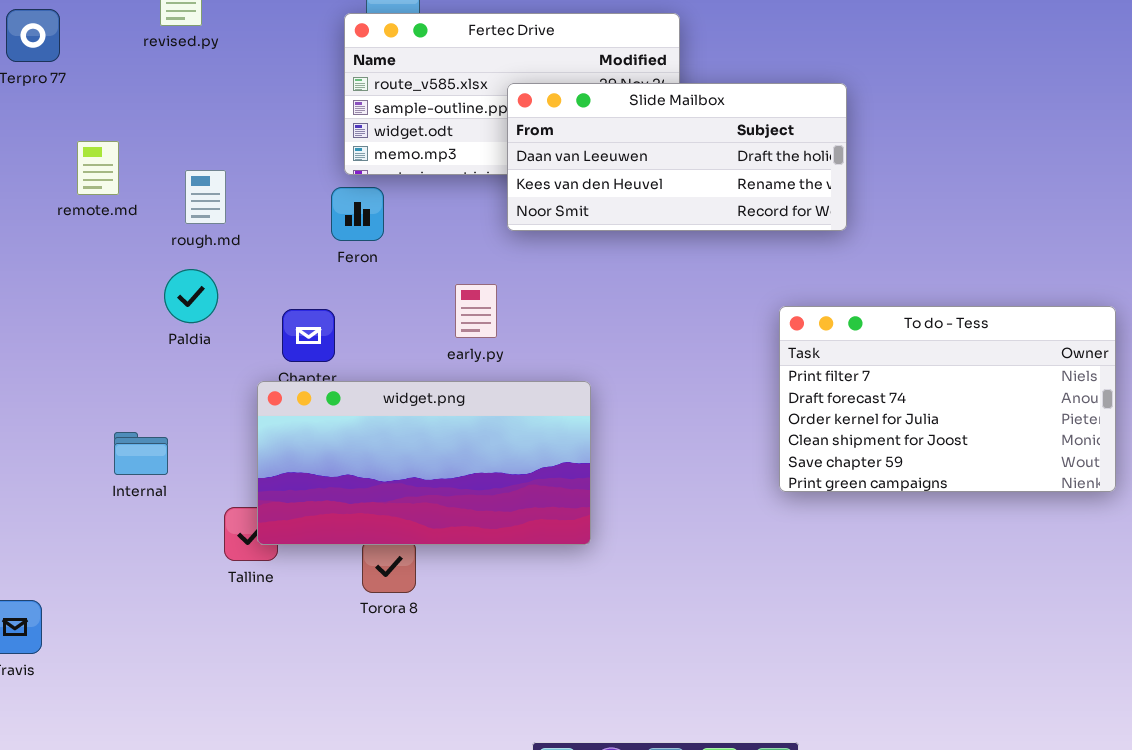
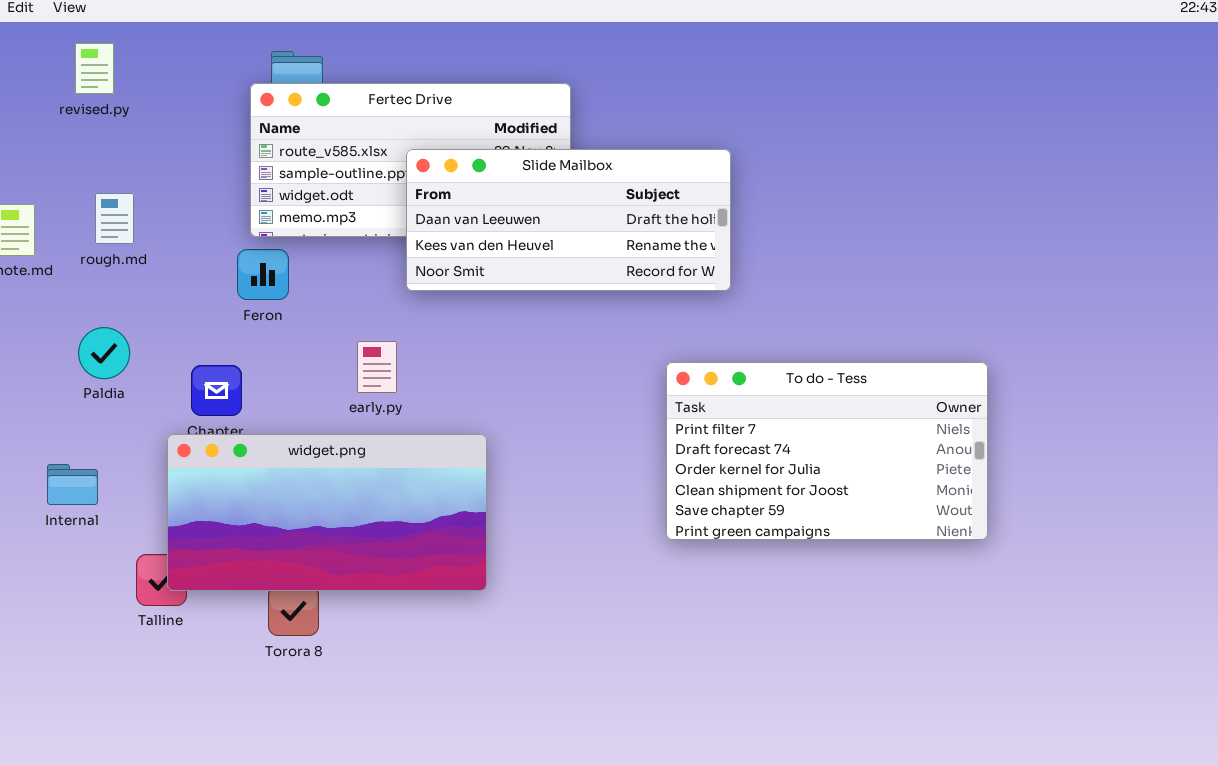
rough.md: [185,170,226,224] -> [95,193,134,244], moved
Internal: [114,432,168,475] -> [47,464,98,505], moved

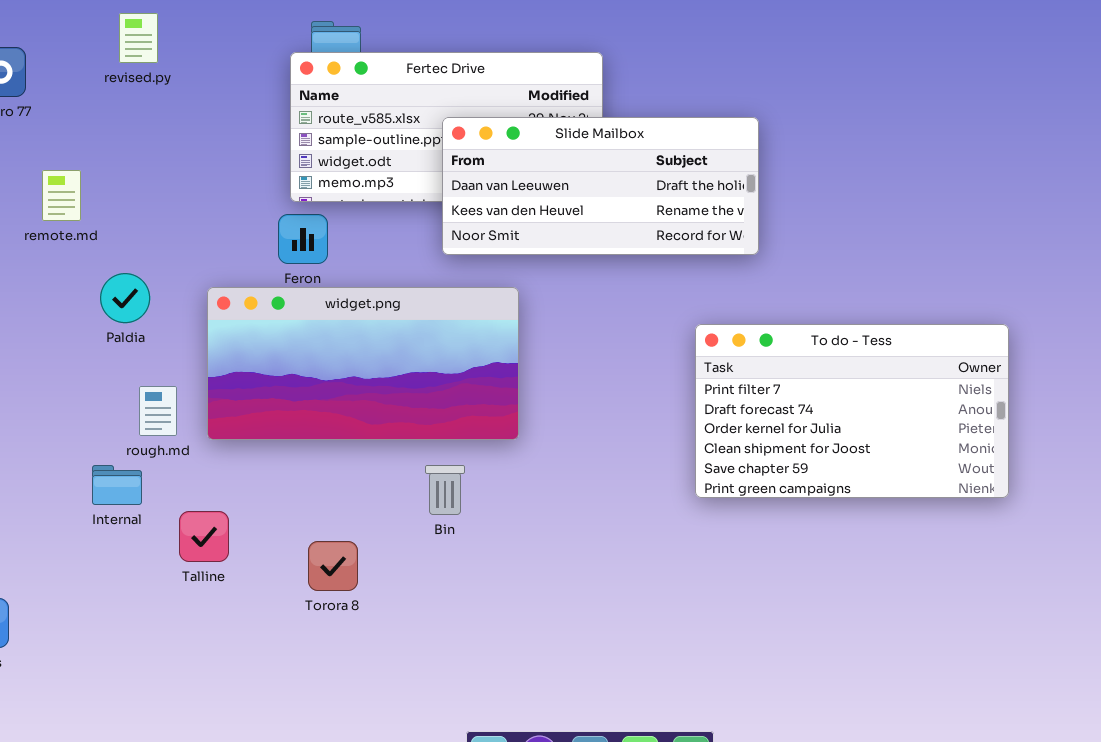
rough.md: [95,193,134,244] -> [139,386,177,436], moved
Paldia: [78,327,130,379] -> [100,273,150,323], moved
widget.png: [167,434,487,591] -> [207,287,519,440], moved
Internal: [47,464,98,505] -> [92,465,142,505], moved

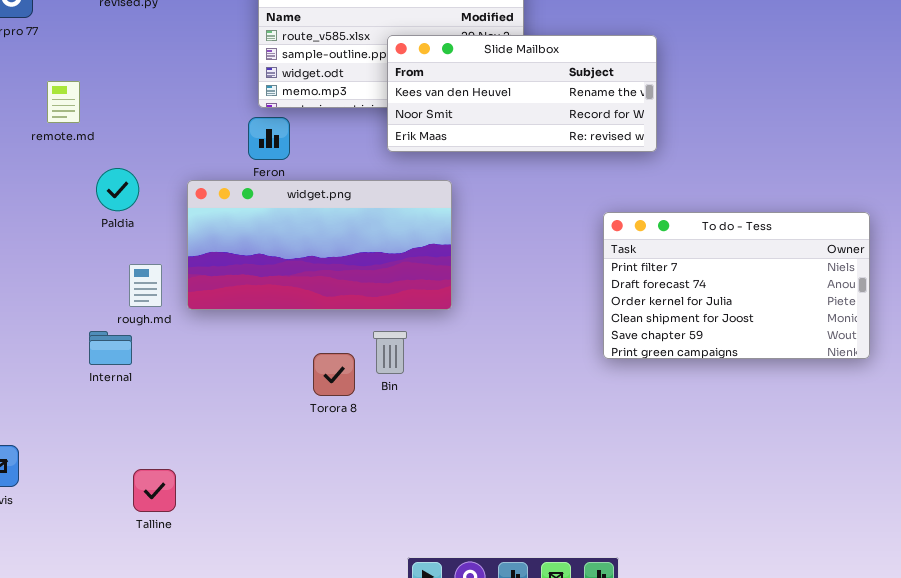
Slide Mailbox: [442,117,759,255] -> [387,35,657,152], scrolled down 1 row
Talline: [179,511,229,562] -> [133,469,176,512], moved
Torora 8: [308,541,358,591] -> [313,353,355,396], moved

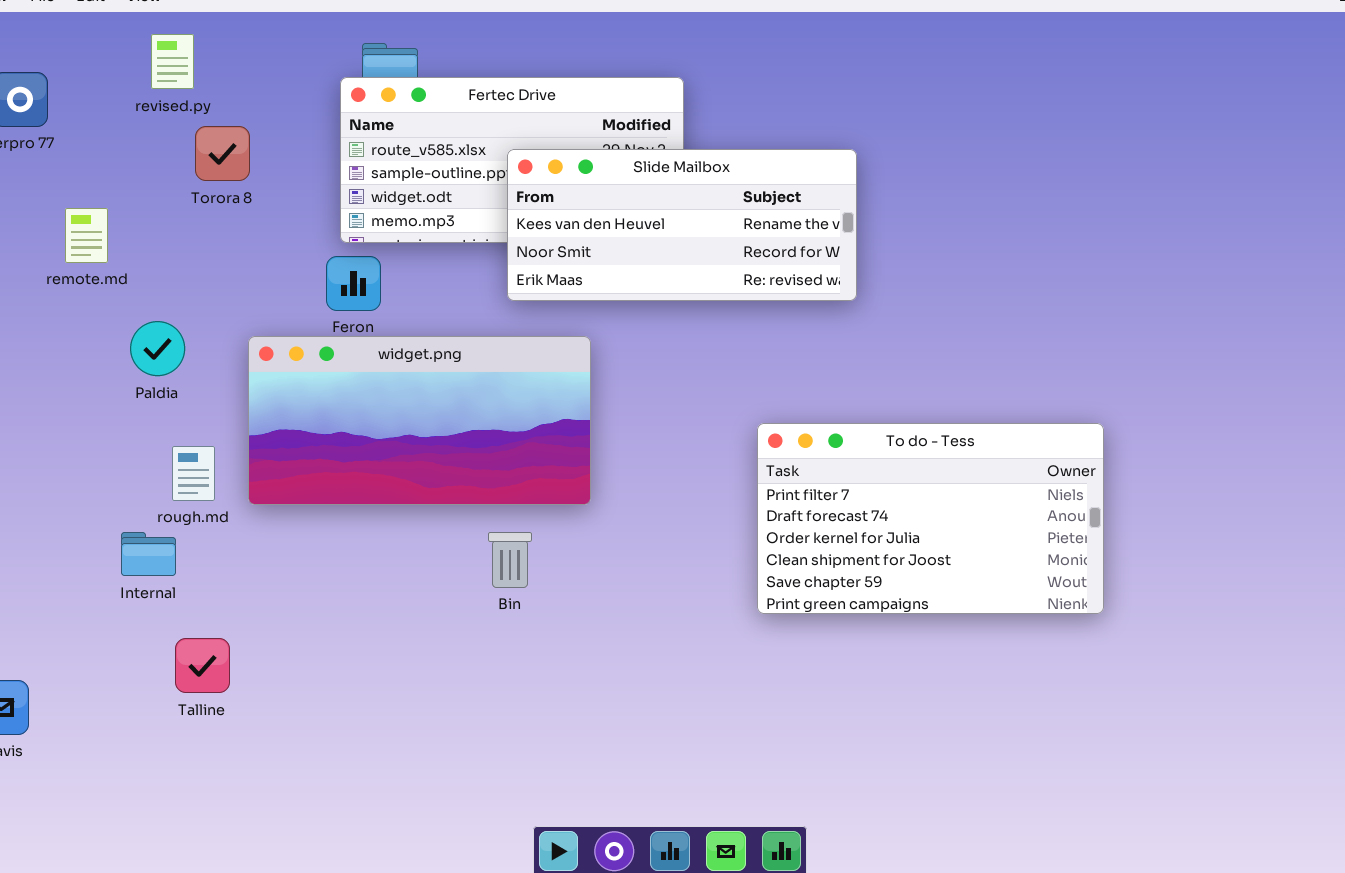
To do - Tess: [603,212,870,359] -> [757,423,1104,614], moved
Torora 8: [313,353,355,396] -> [195,126,250,181], moved
Talline: [133,469,176,512] -> [175,638,230,693], moved

